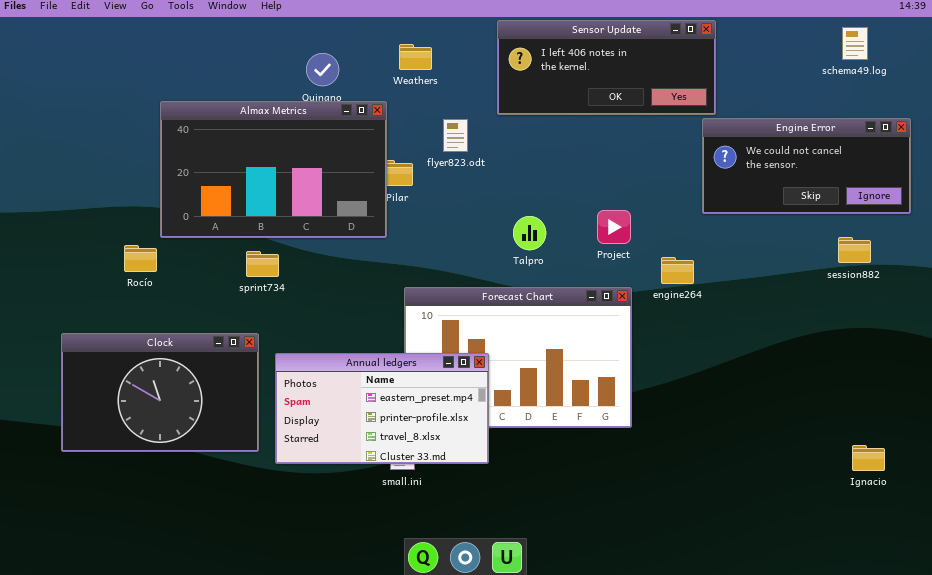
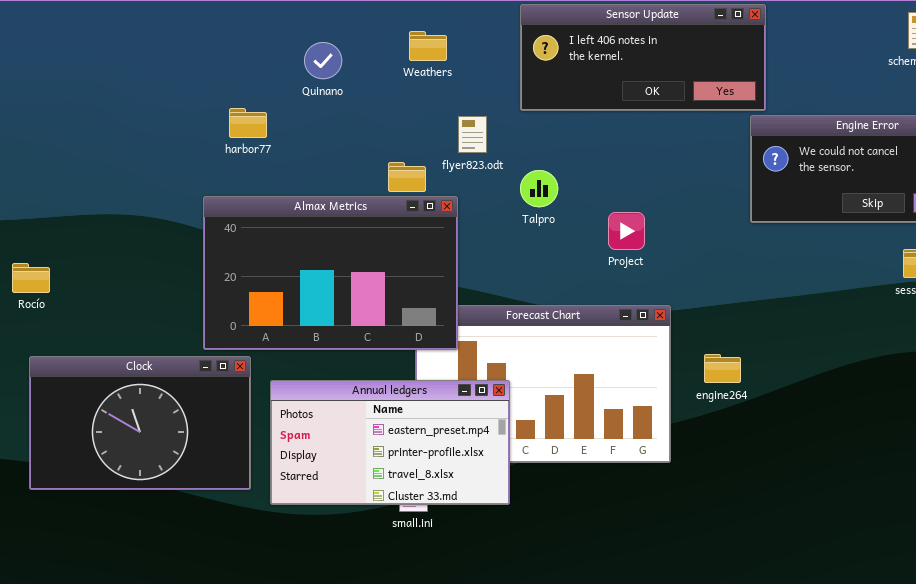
Almax Metrics: [160,101,387,238] -> [203,196,458,350], moved
Project: [597,210,631,244] -> [608,212,645,250], moved
Talpro: [513,216,546,250] -> [520,170,558,207], moved
Rocío: [124,245,157,272] -> [12,263,50,293], moved
engine264: [661,257,694,284] -> [704,354,741,383], moved

